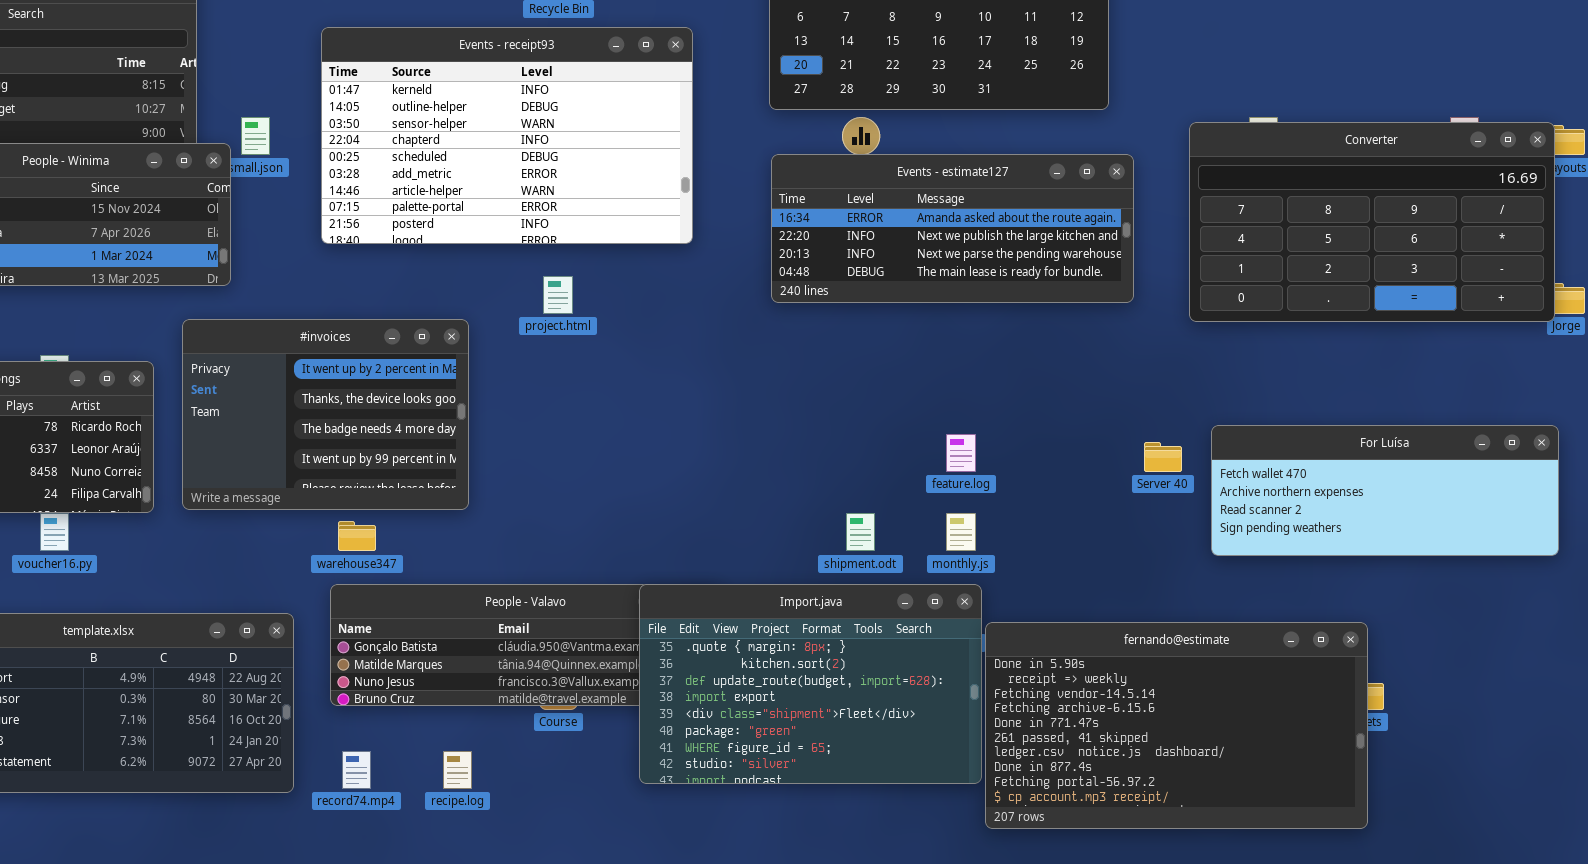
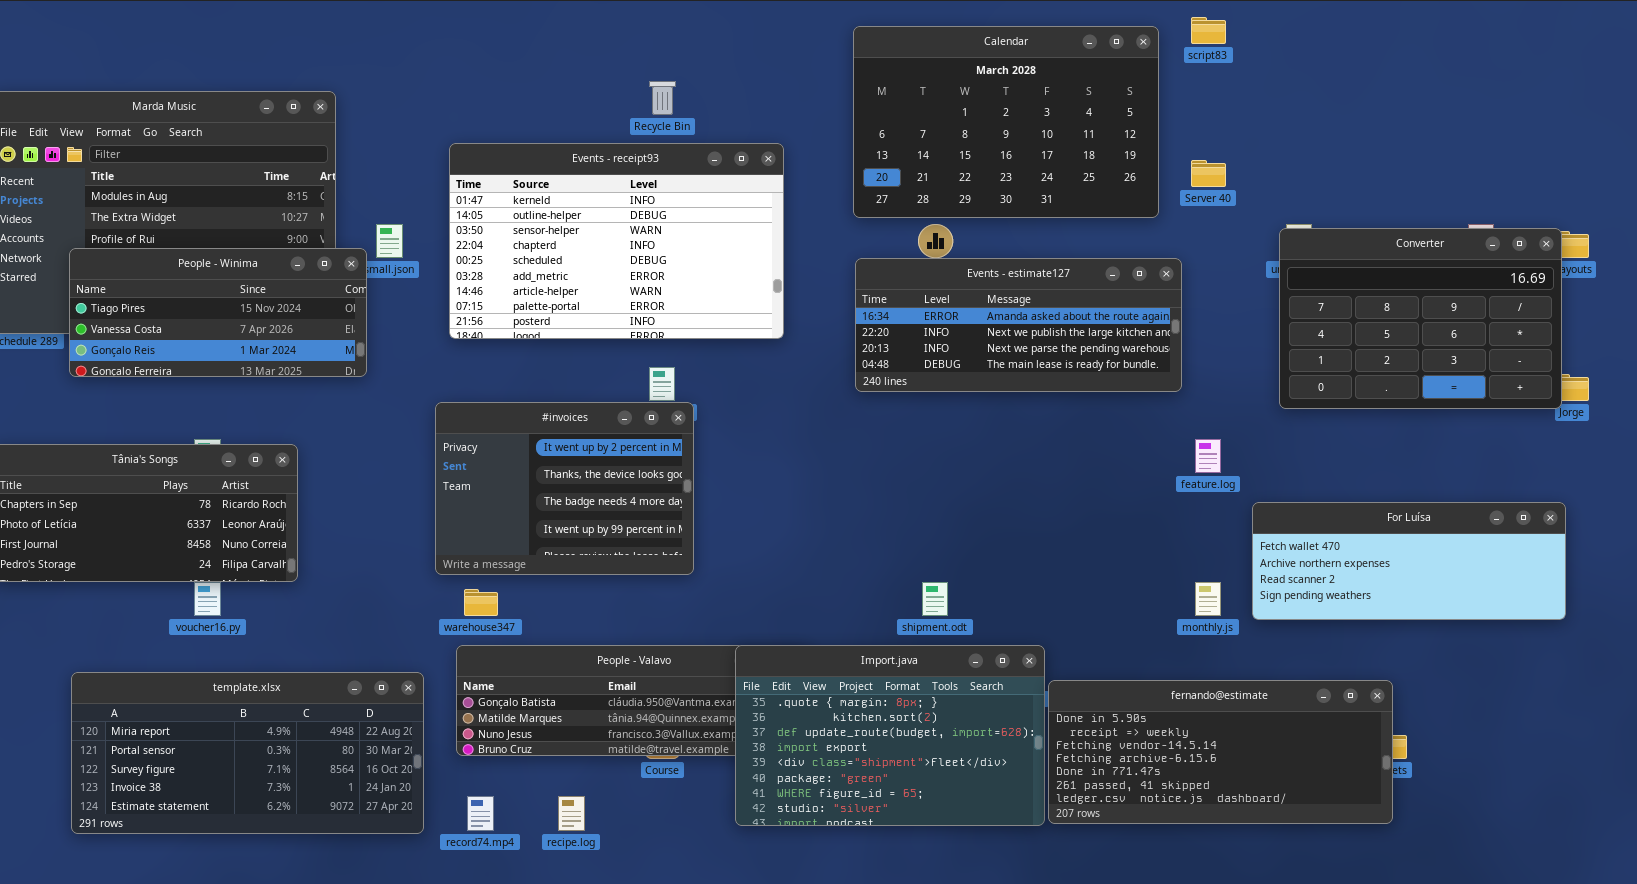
Converter: [1189,122,1555,322] -> [1279,228,1562,409], resized
#invoices: [182,319,469,510] -> [435,402,694,575], moved
feature.log: [946,434,976,472] -> [1195,439,1221,473], moved
Server 40: [1144,442,1182,472] -> [1191,160,1226,187], moved
monthly.js: [946,513,976,551] -> [1195,582,1221,616], moved
fernando@estimate: [985,622,1368,829] -> [1048,680,1393,824], resized

